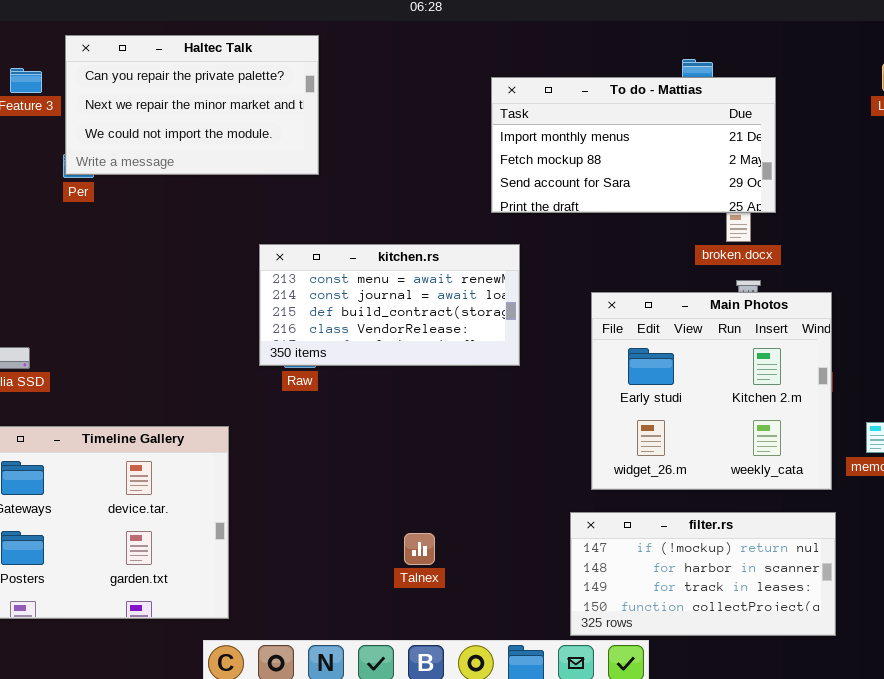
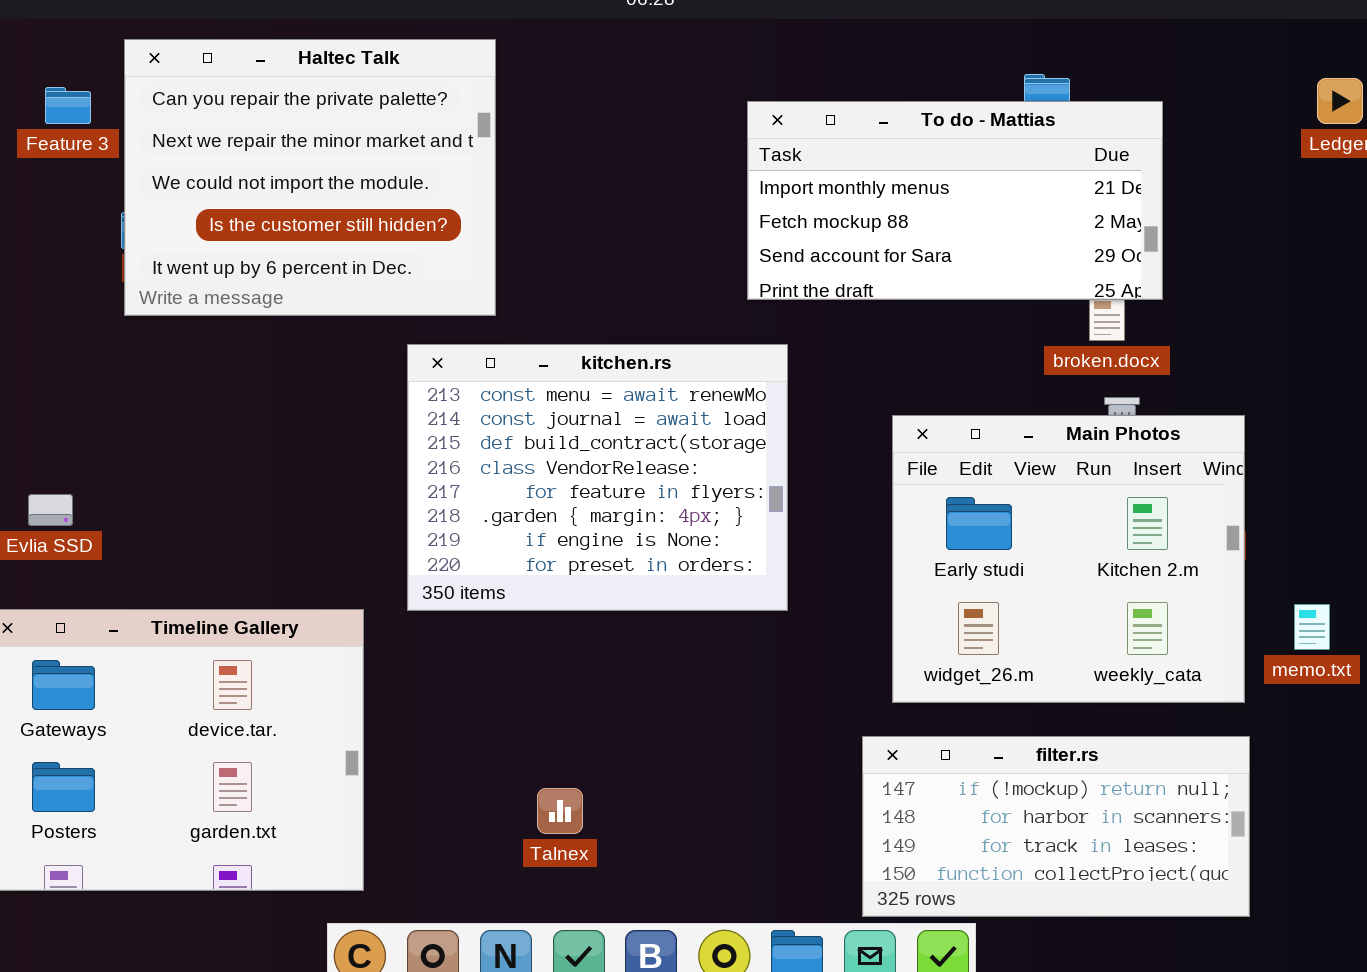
Haltec Talk: [65,35,319,175] -> [124,39,496,316], resized
kitchen.rs: [259,244,520,366] -> [407,344,788,611], resized
Talnex: [404,533,435,565] -> [537,788,583,834], moved

